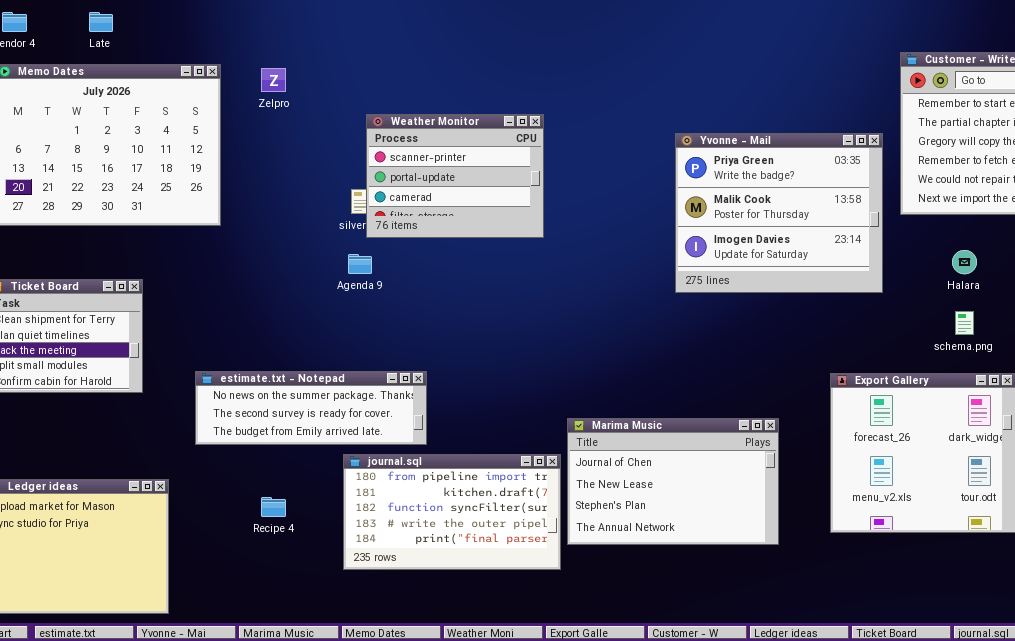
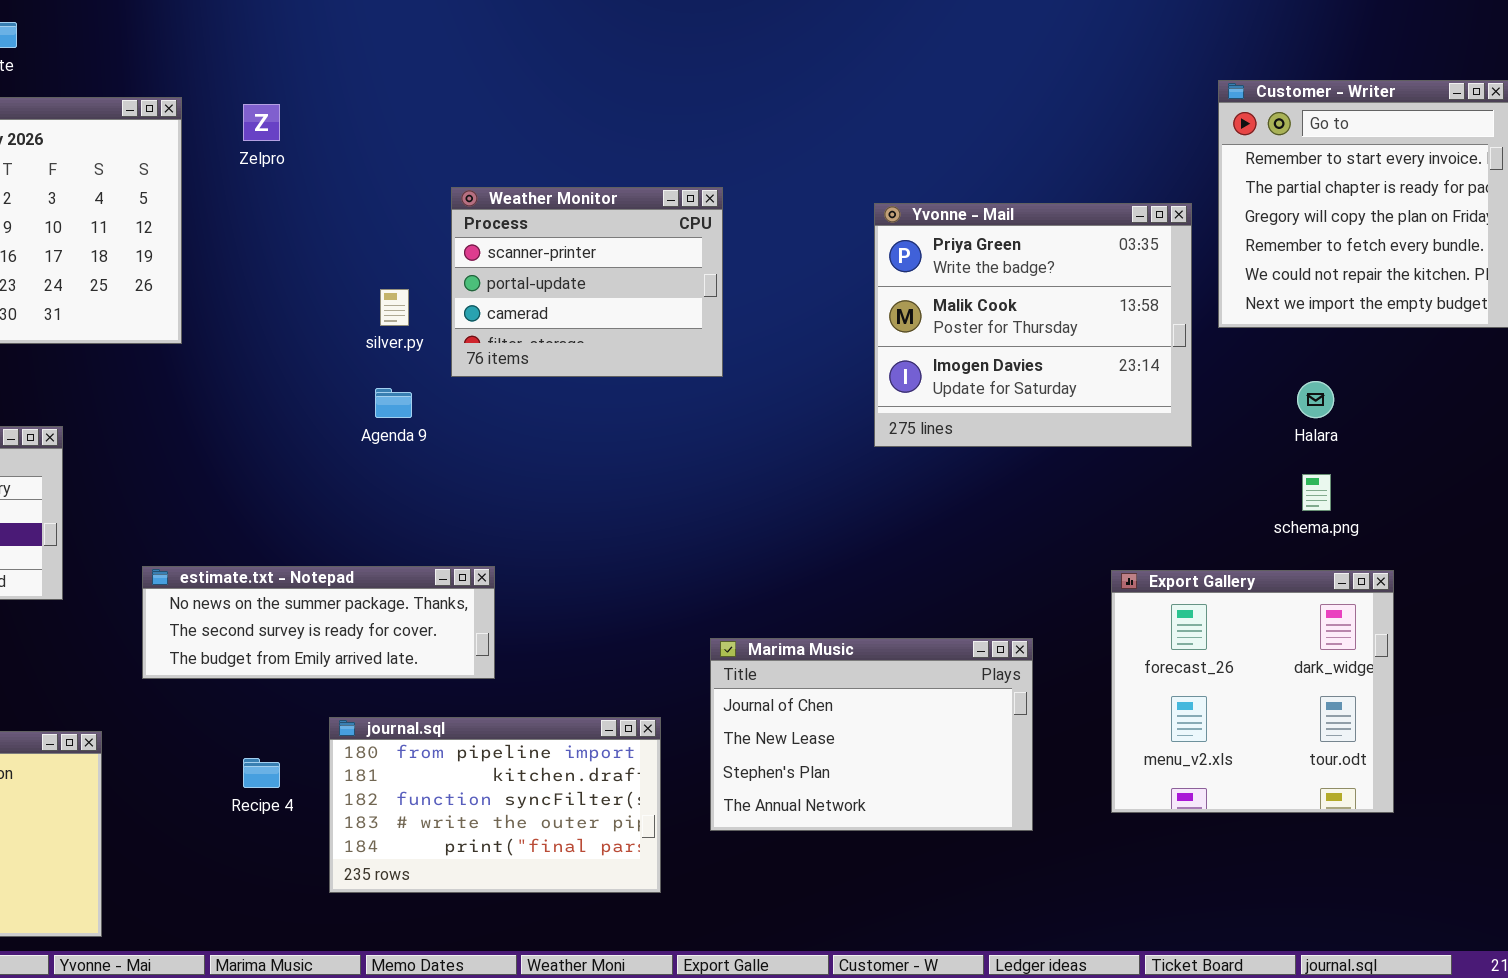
Weather Monitor: [366,114,544,238] -> [451,187,723,377], moved
journal.sql: [343,454,561,570] -> [329,717,661,893], moved

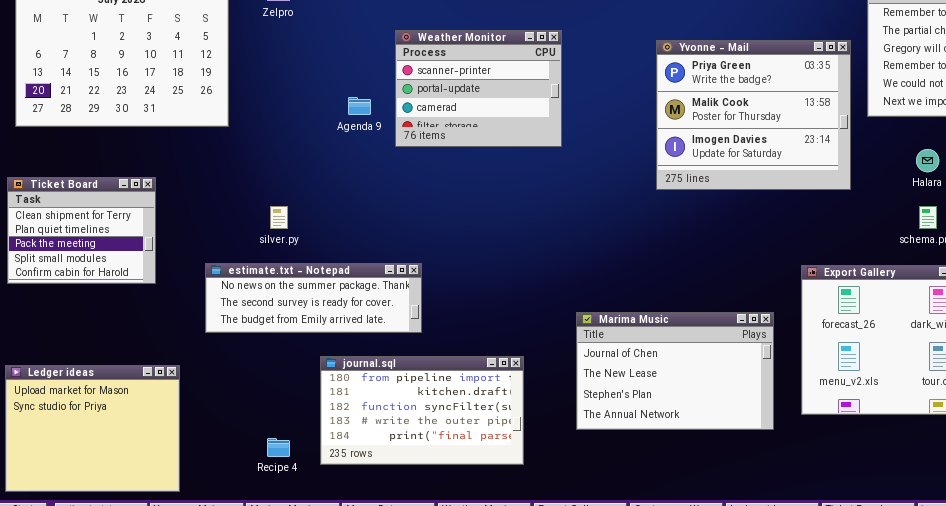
silver.py: [380,289,409,326] -> [270,206,288,229], moved
Agenda 9: [375,388,412,418] -> [348,97,371,115], moved
Marima Music: [710,638,1033,831] -> [576,312,774,430], moved
Recipe 4: [243,758,280,788] -> [267,438,290,457], moved

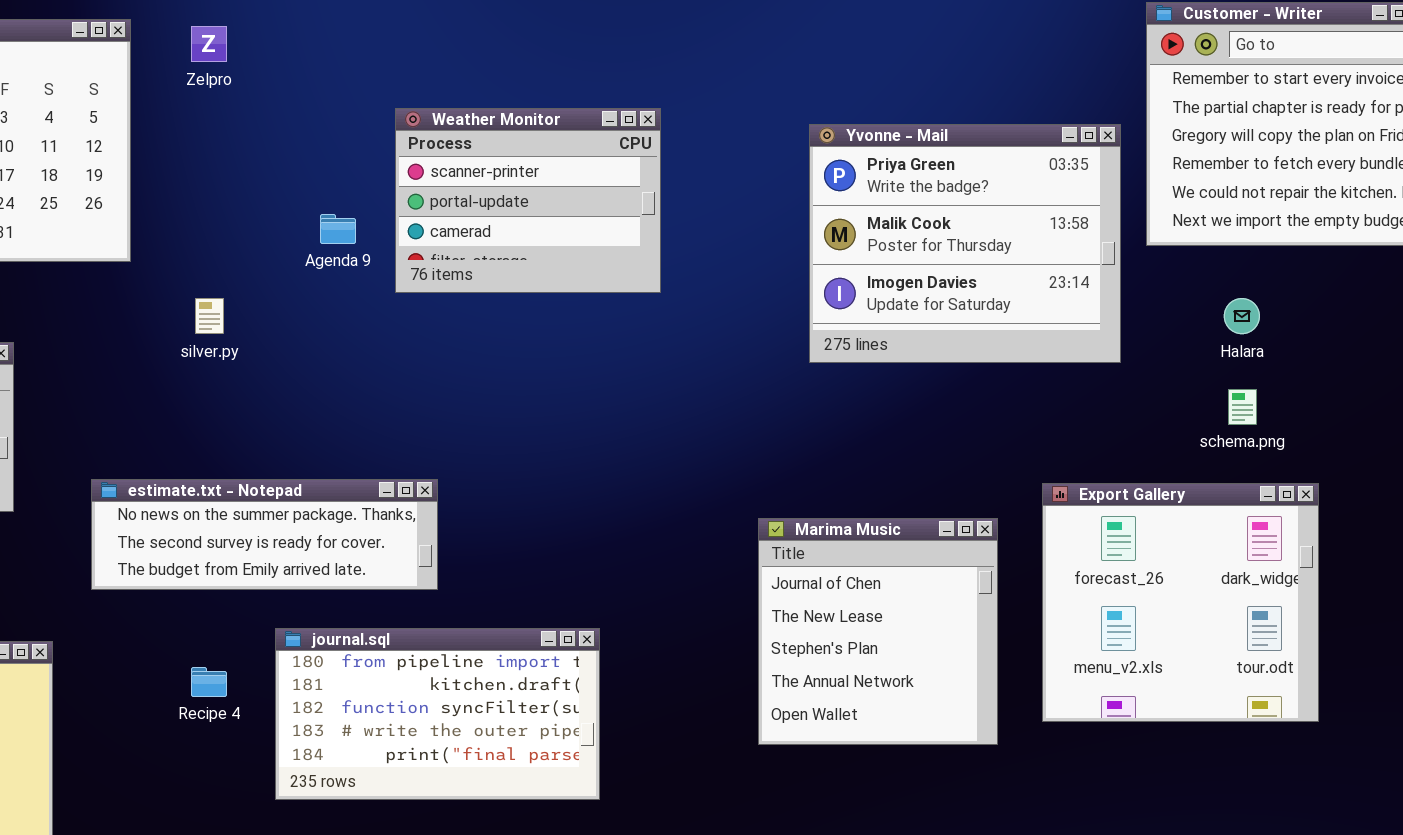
silver.py: [270,206,288,229] -> [195,298,224,334], moved
Marima Music: [576,312,774,430] -> [758,518,998,745], resized
Recipe 4: [267,438,290,457] -> [191,667,227,697], moved

